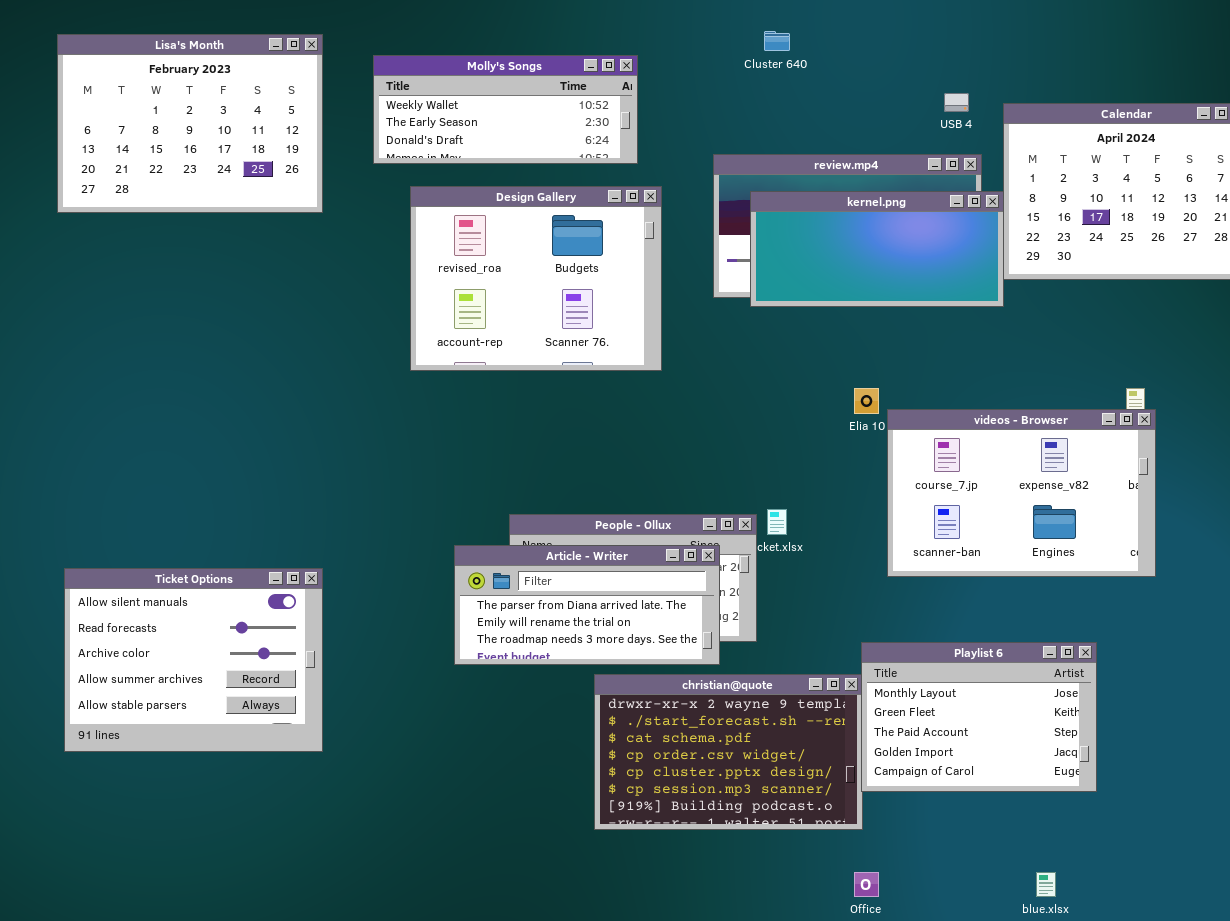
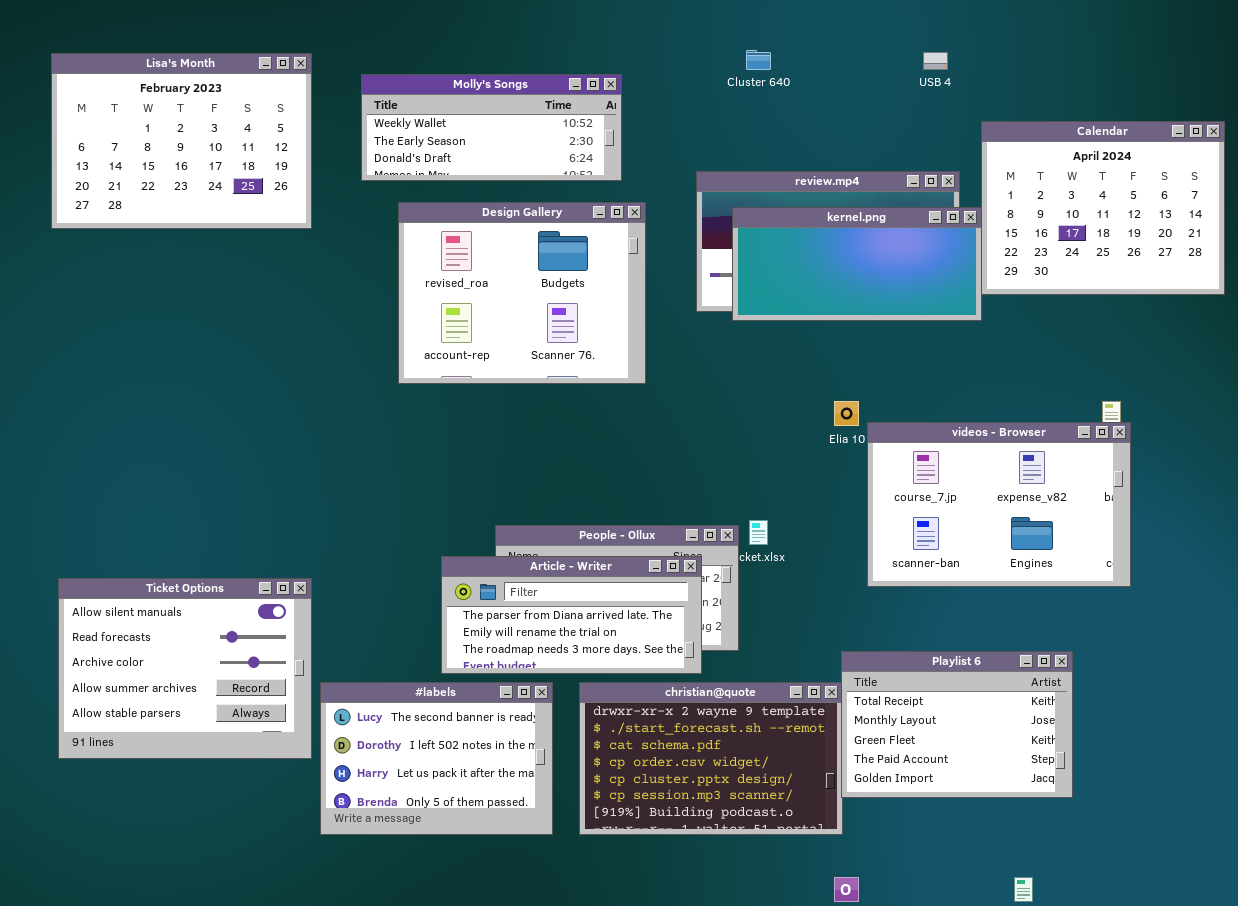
USB 4: [944,93,969,112] -> [923,52,948,70], moved
Playlist 6: [861,642,1097,792] -> [841,651,1073,798], scrolled up 1 row
#labels: none -> [320,682,553,835], opened

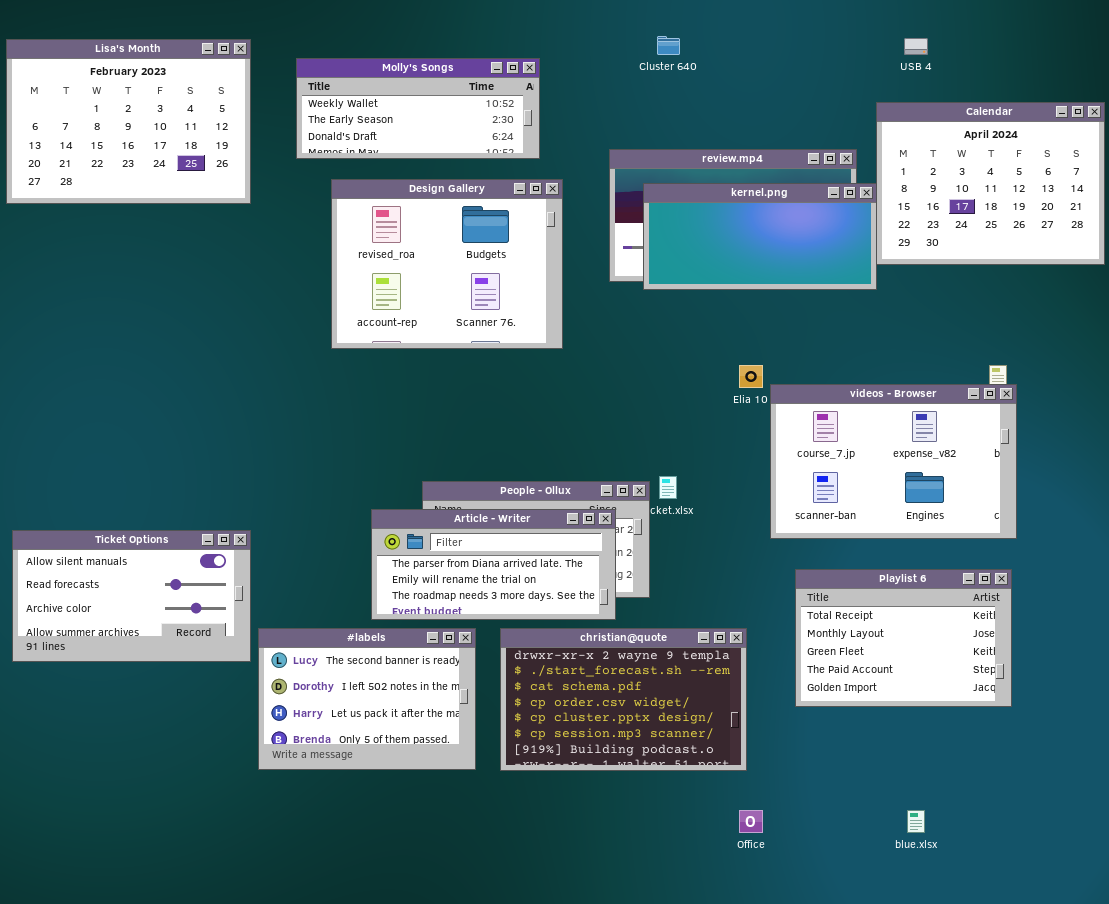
USB 4: [923,52,948,70] -> [904,38,928,55], moved
Ticket Options: [58,578,312,759] -> [12,530,251,662], resized
Playlist 6: [841,651,1073,798] -> [795,569,1012,707], moved

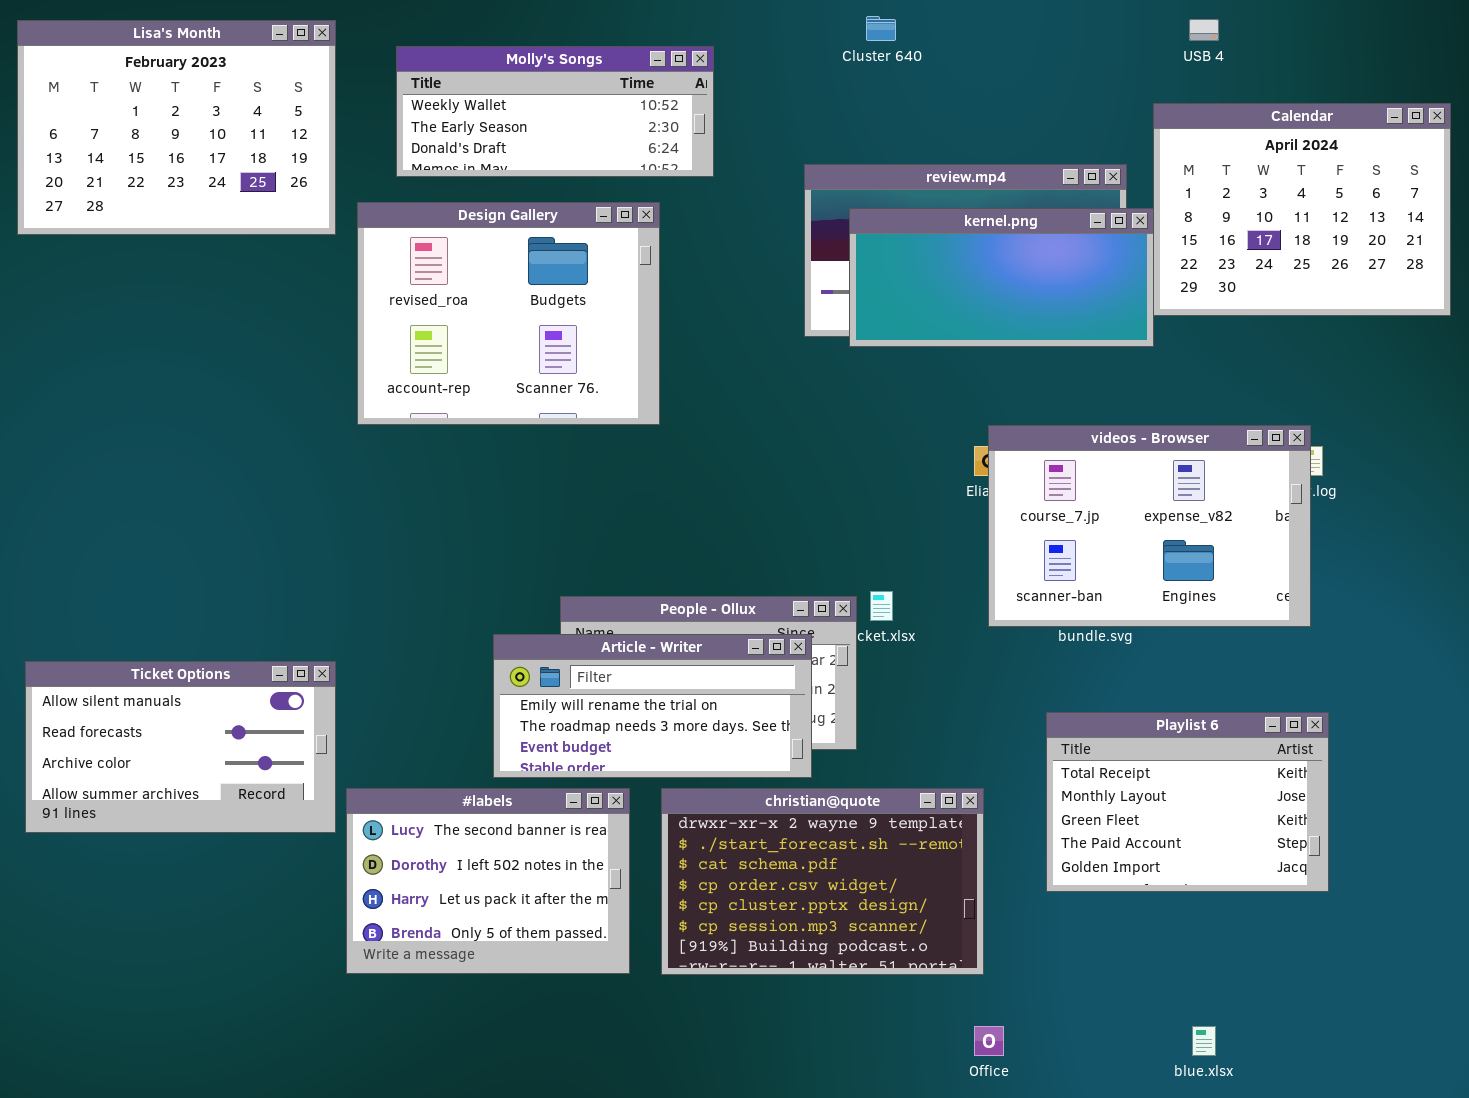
Design Gallery: [331,179,563,349] -> [357,202,660,425], moved
videos - Browser: [770,384,1017,539] -> [988,425,1311,627], moved
Article - Writer: [371,509,616,620] -> [493,634,812,778], scrolled down 1 row

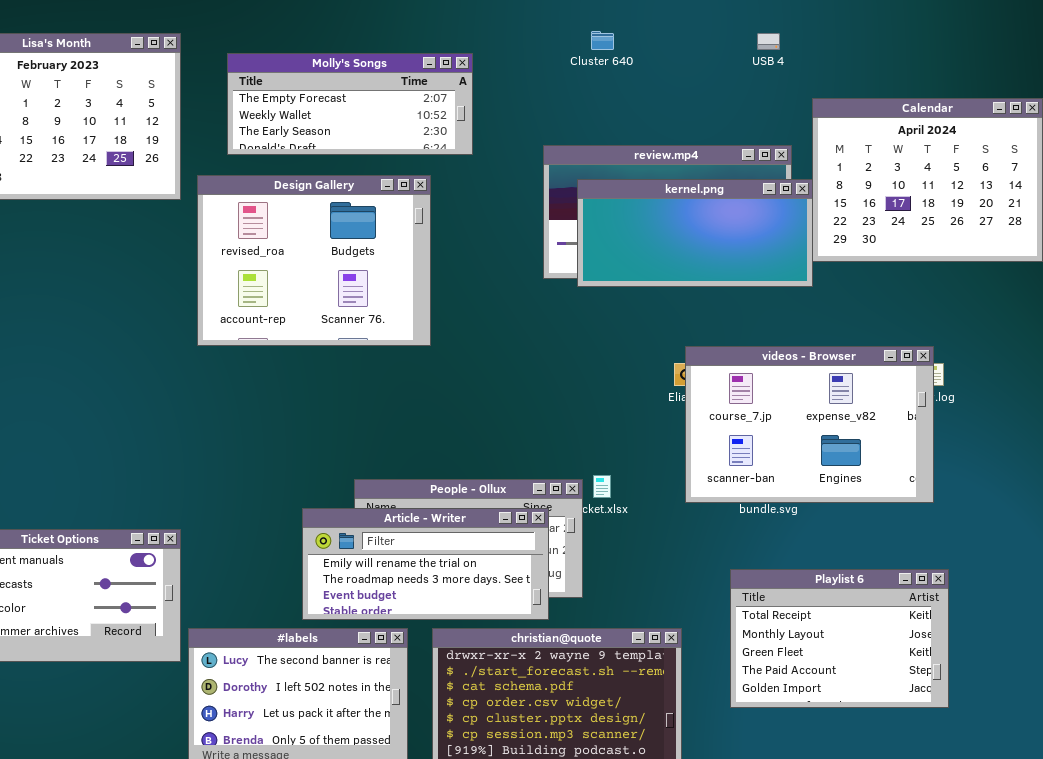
USB 4: [1189,19,1219,41] -> [757,33,780,50], moved
Molly's Songs: [396,46,714,177] -> [227,53,473,155], scrolled up 1 row

